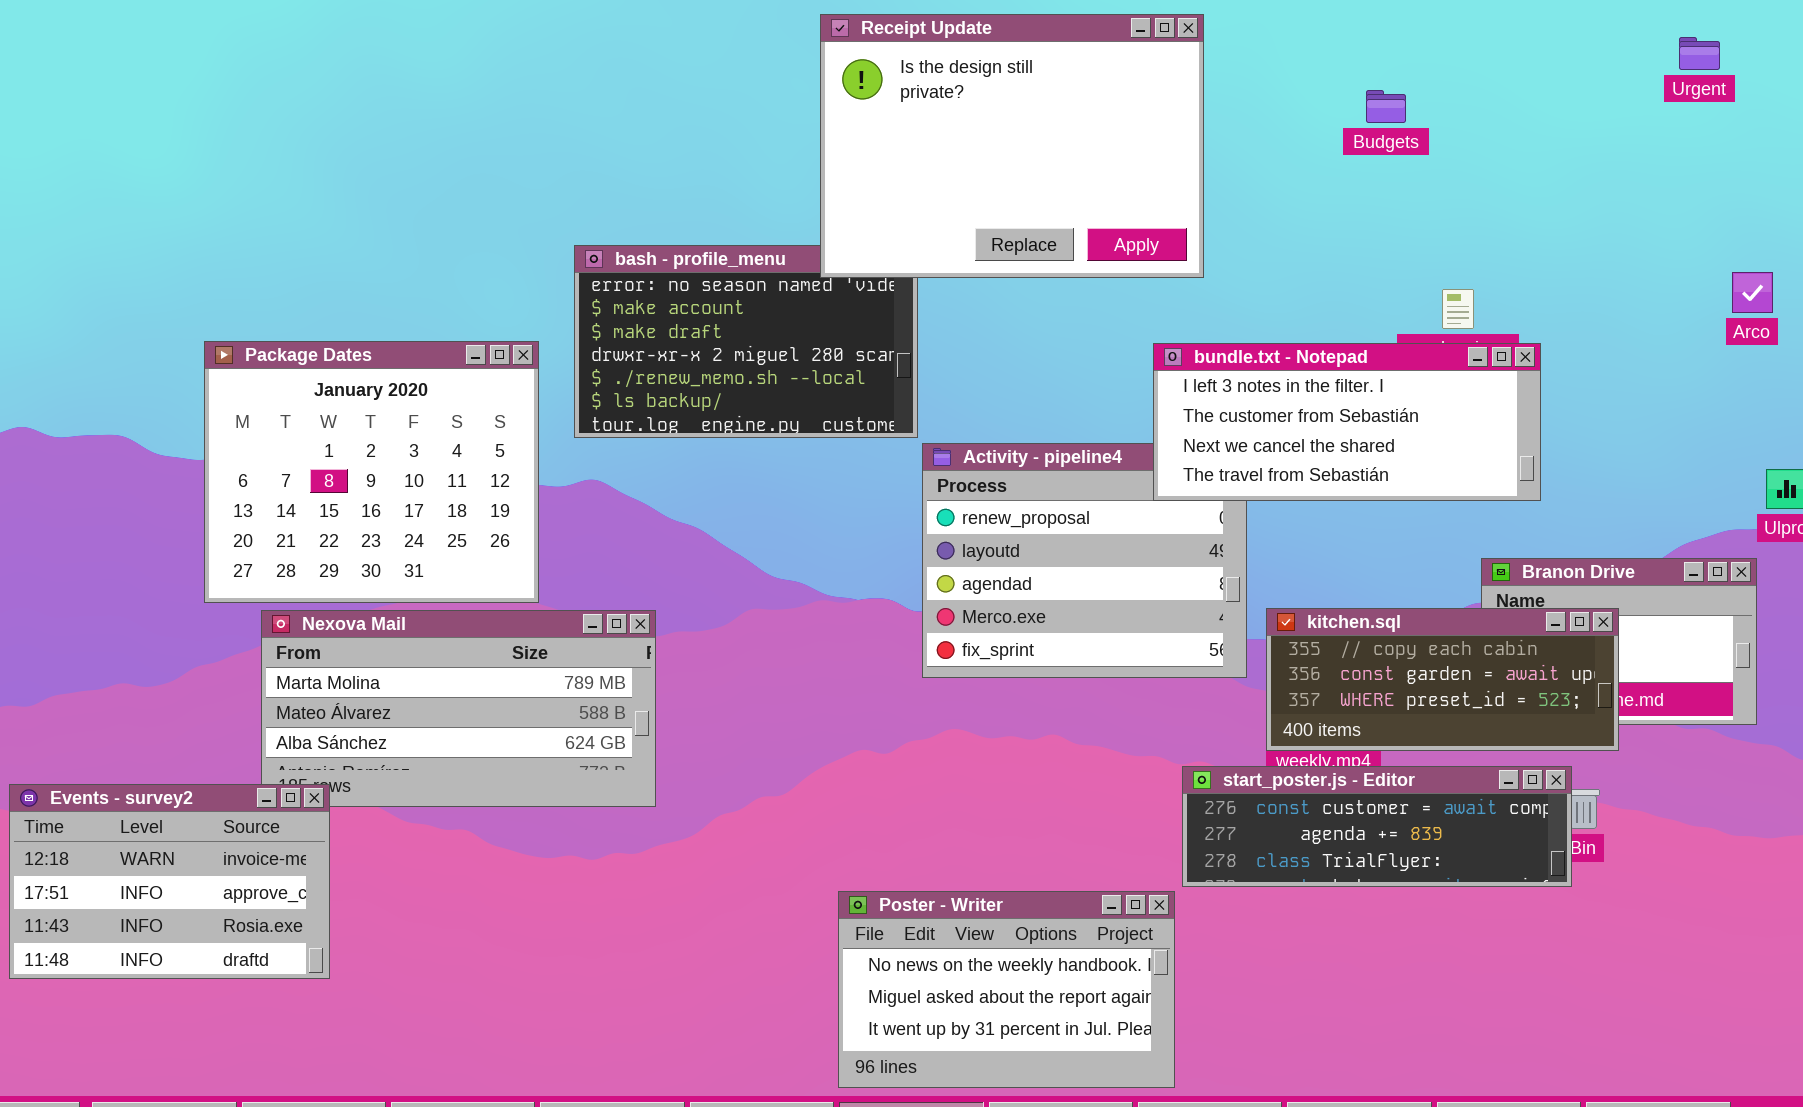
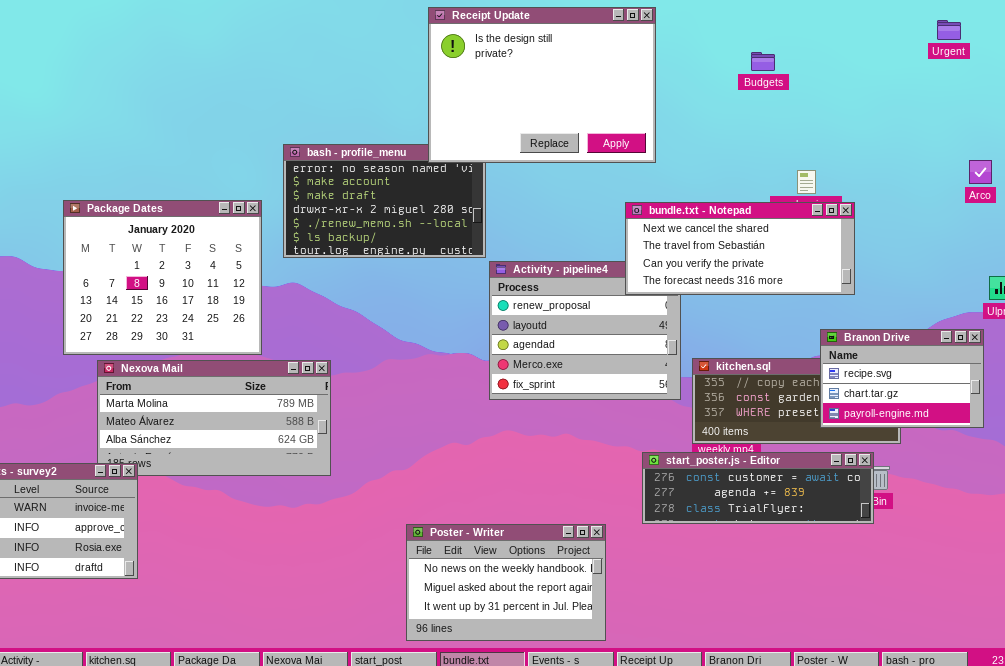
bundle.txt - Notepad: [1153,343,1541,501] -> [625,202,855,295], scrolled down 2 rows
Branon Drive: [1481,558,1757,725] -> [820,329,984,428], raised
Poster - Writer: [838,891,1175,1088] -> [406,524,606,641], moved

